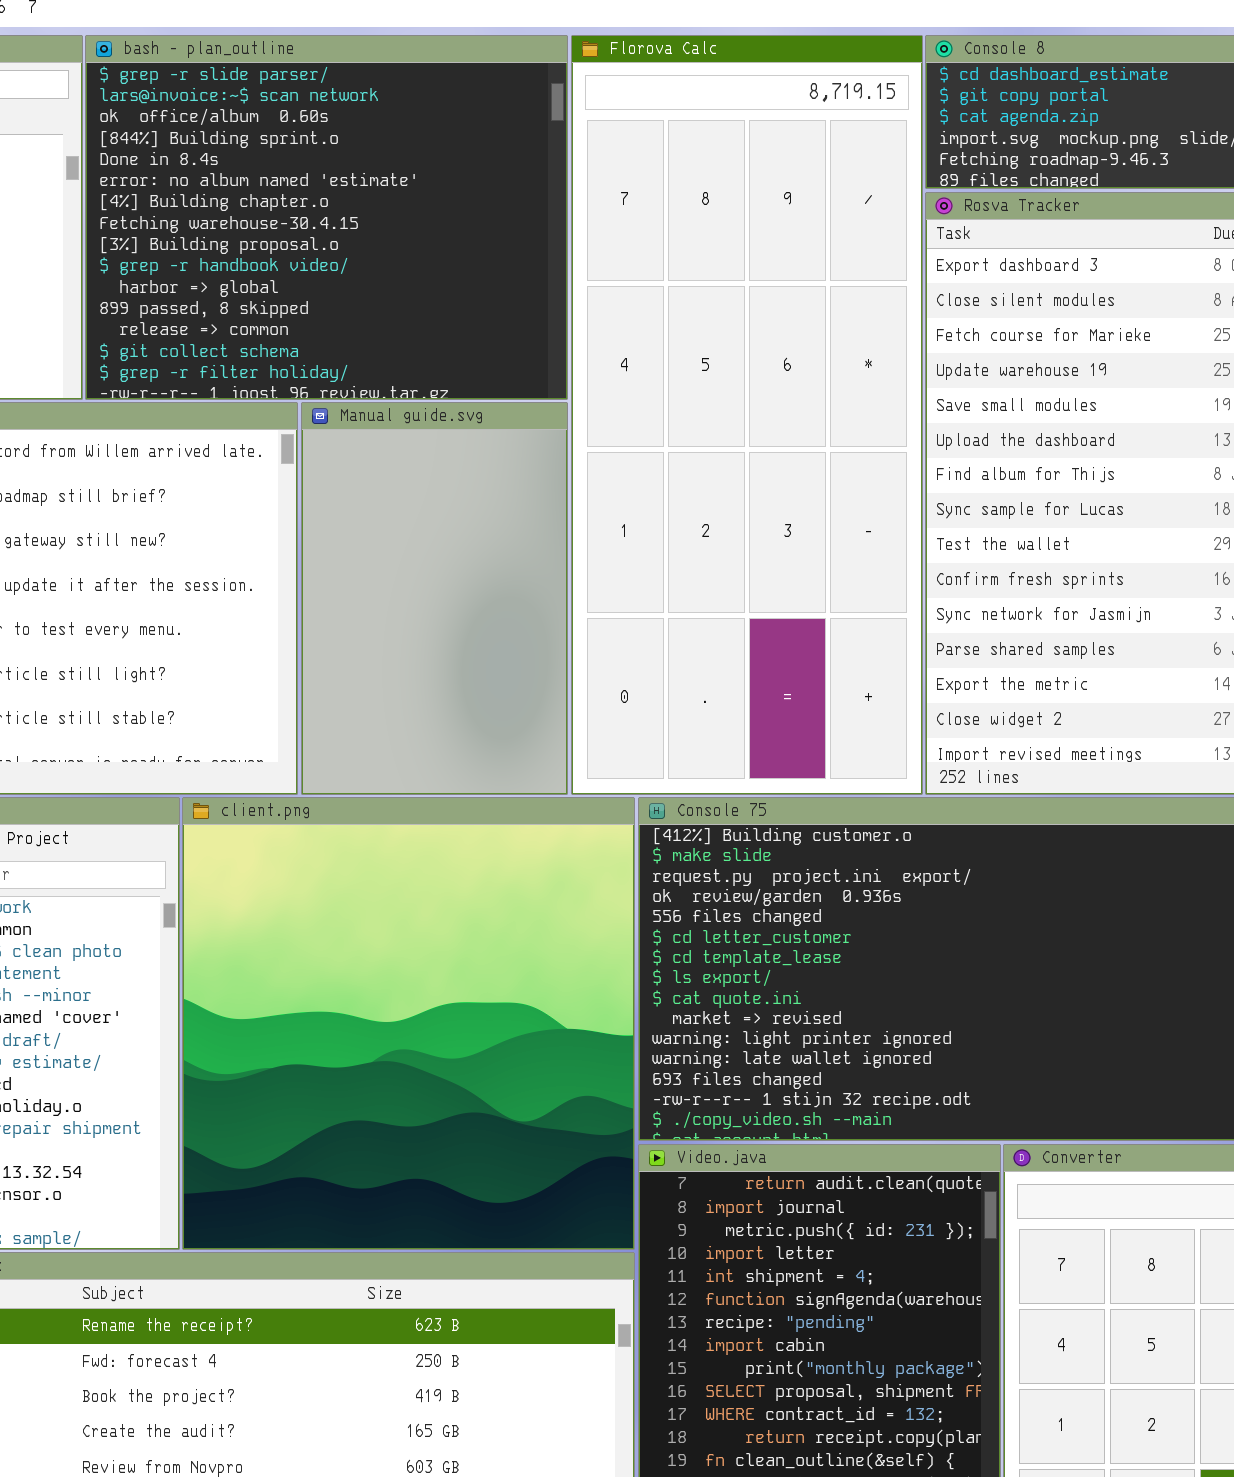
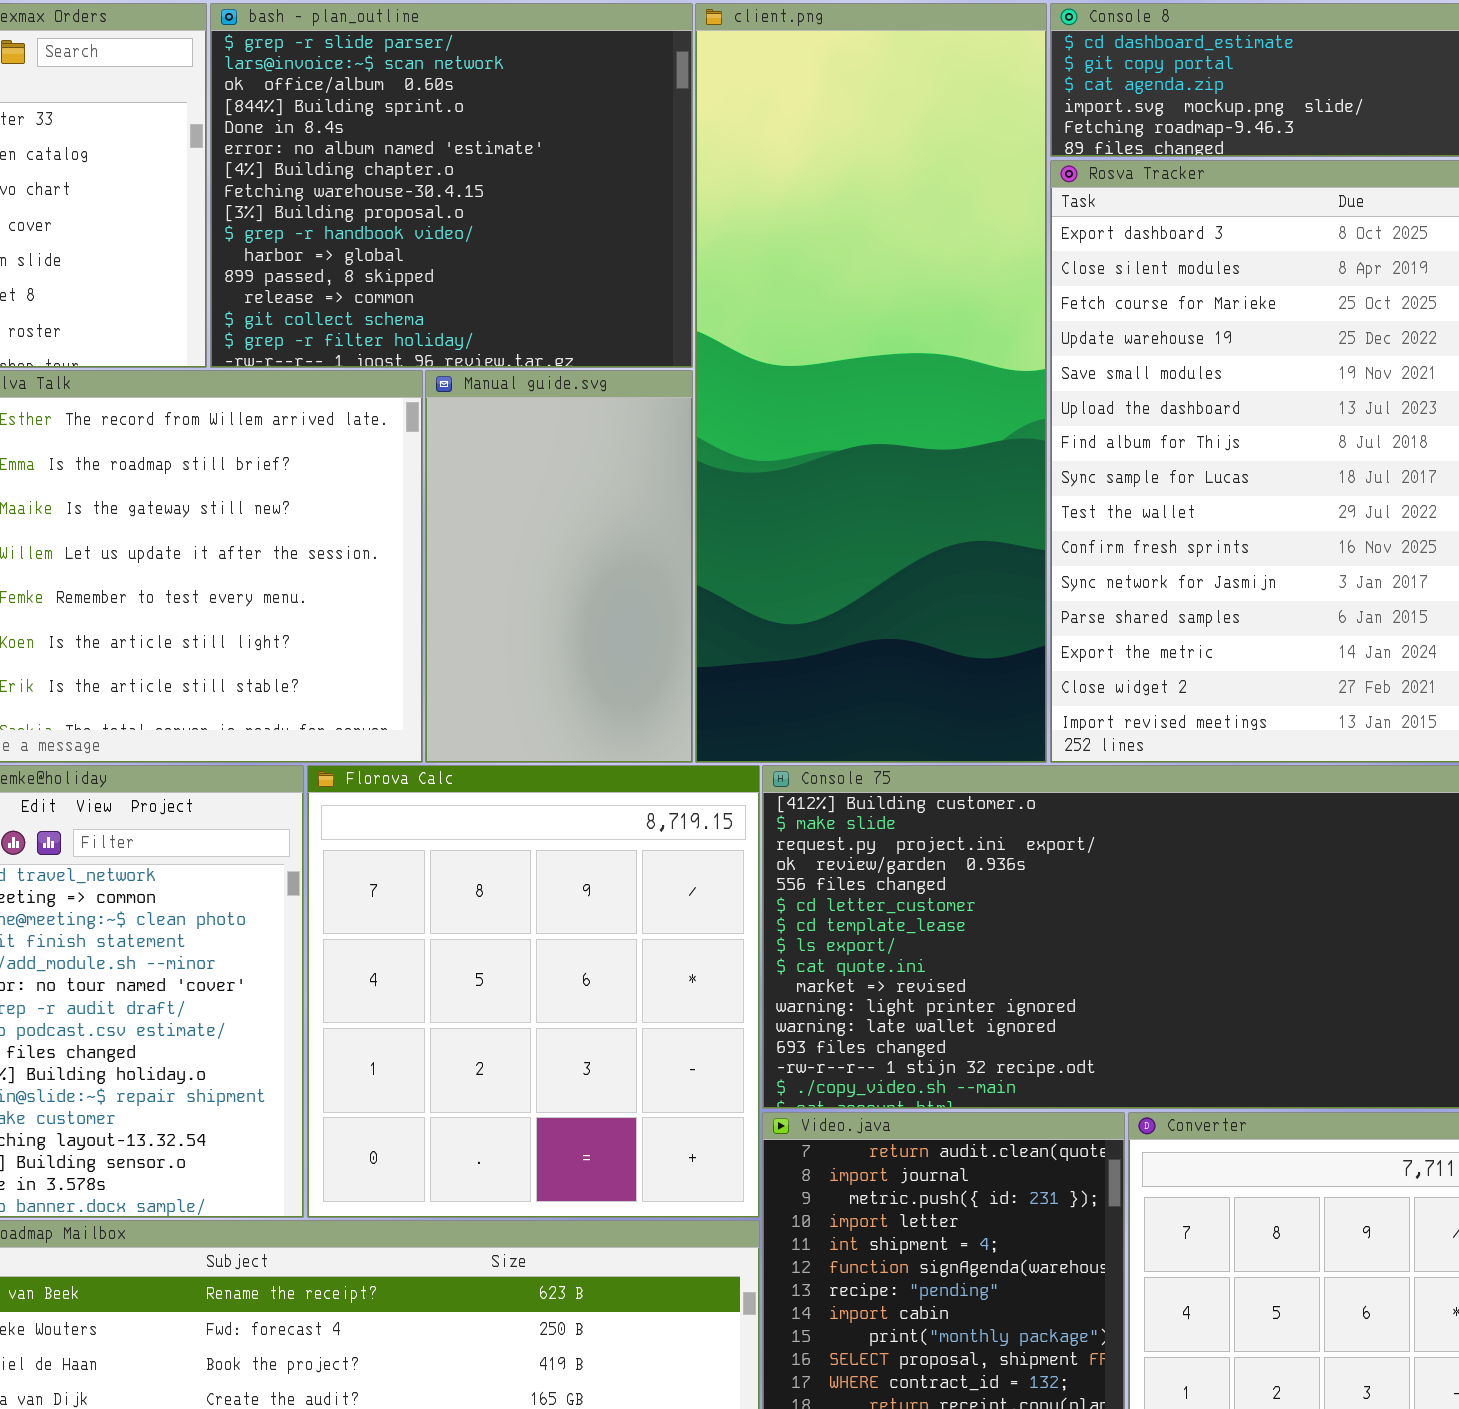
Florova Calc: [571,35,923,795] -> [307,765,760,1218], moved, resized
client.png: [182,797,635,1250] -> [695,3,1047,763], moved, resized

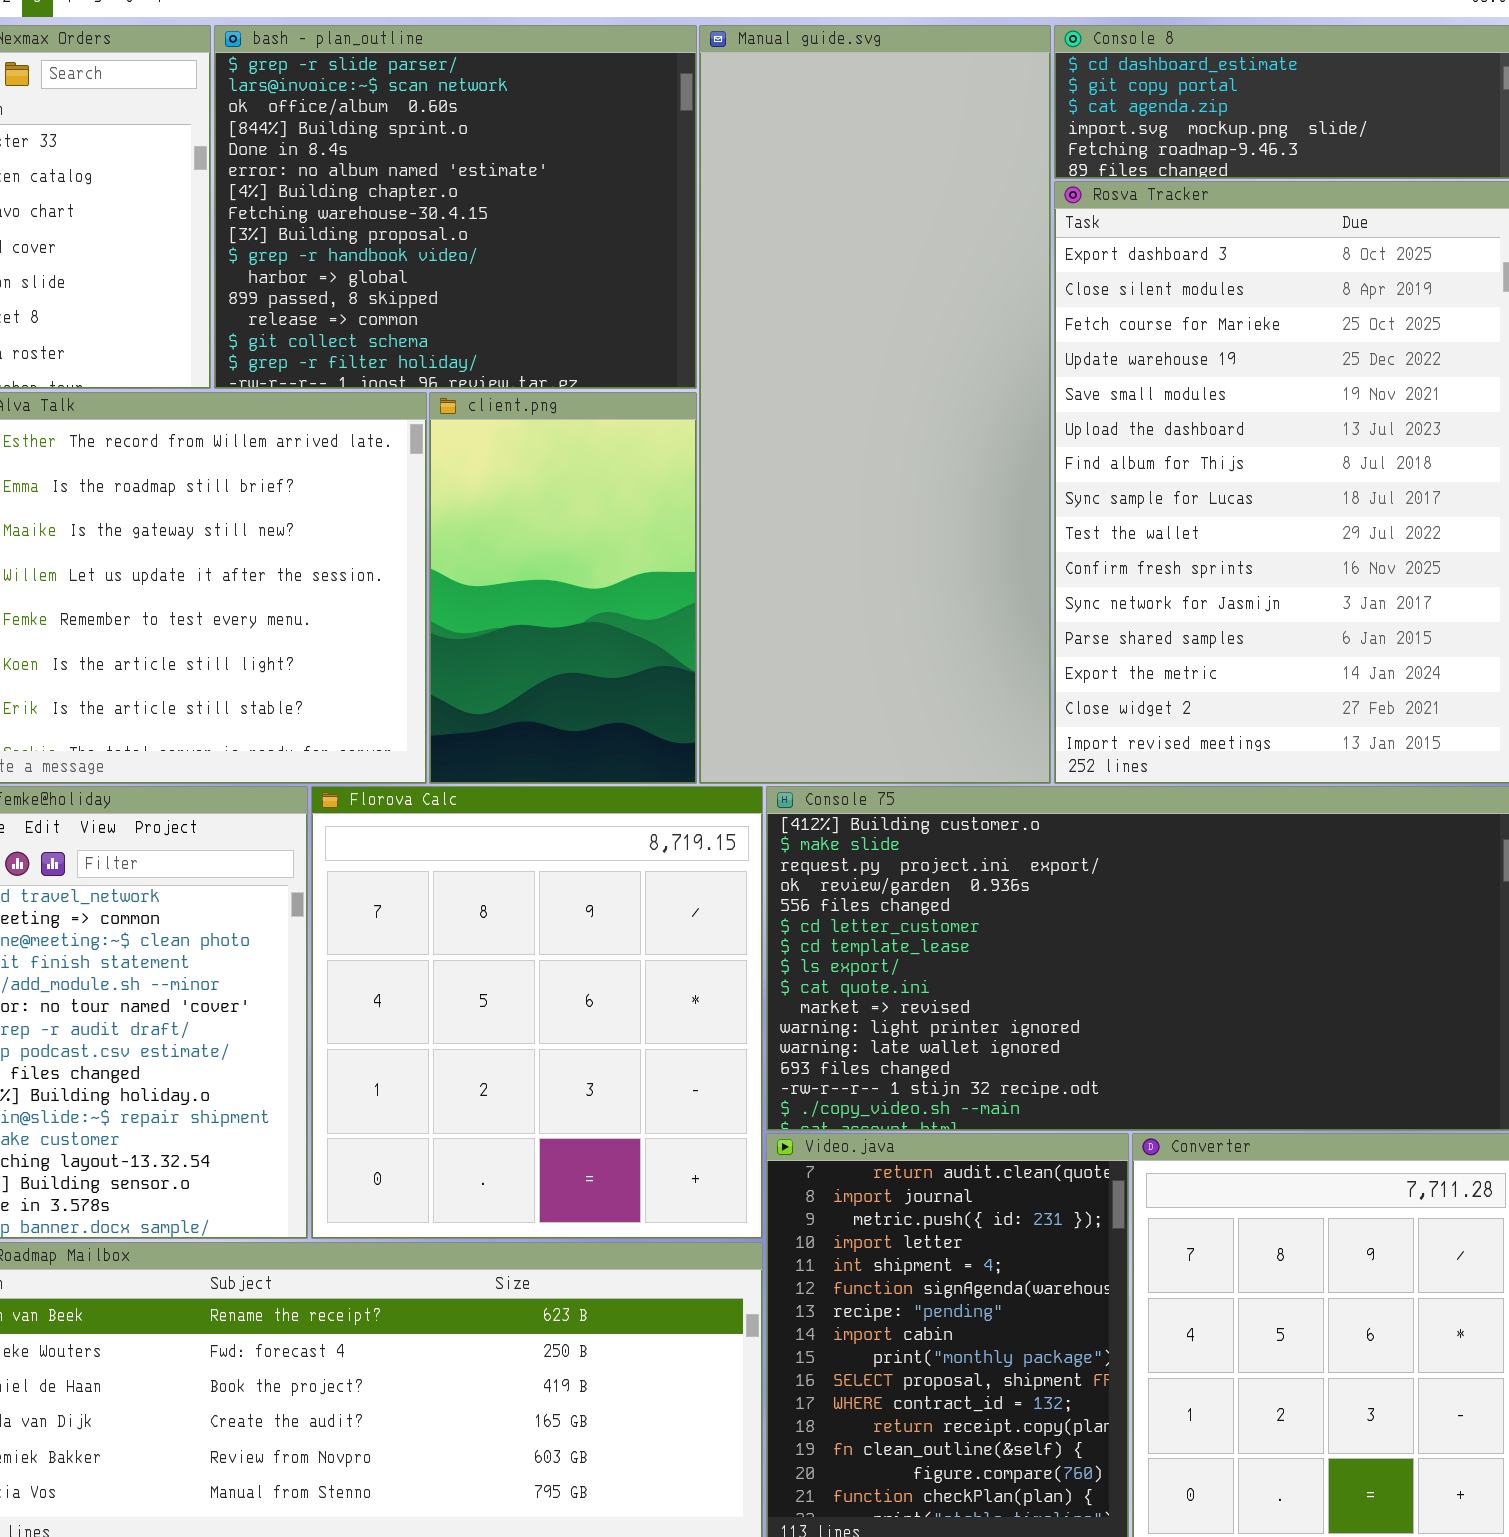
client.png: [695,3,1047,763] -> [429,392,697,784], moved, resized
Manual guide.svg: [425,370,693,763] -> [699,25,1051,784], moved, resized

